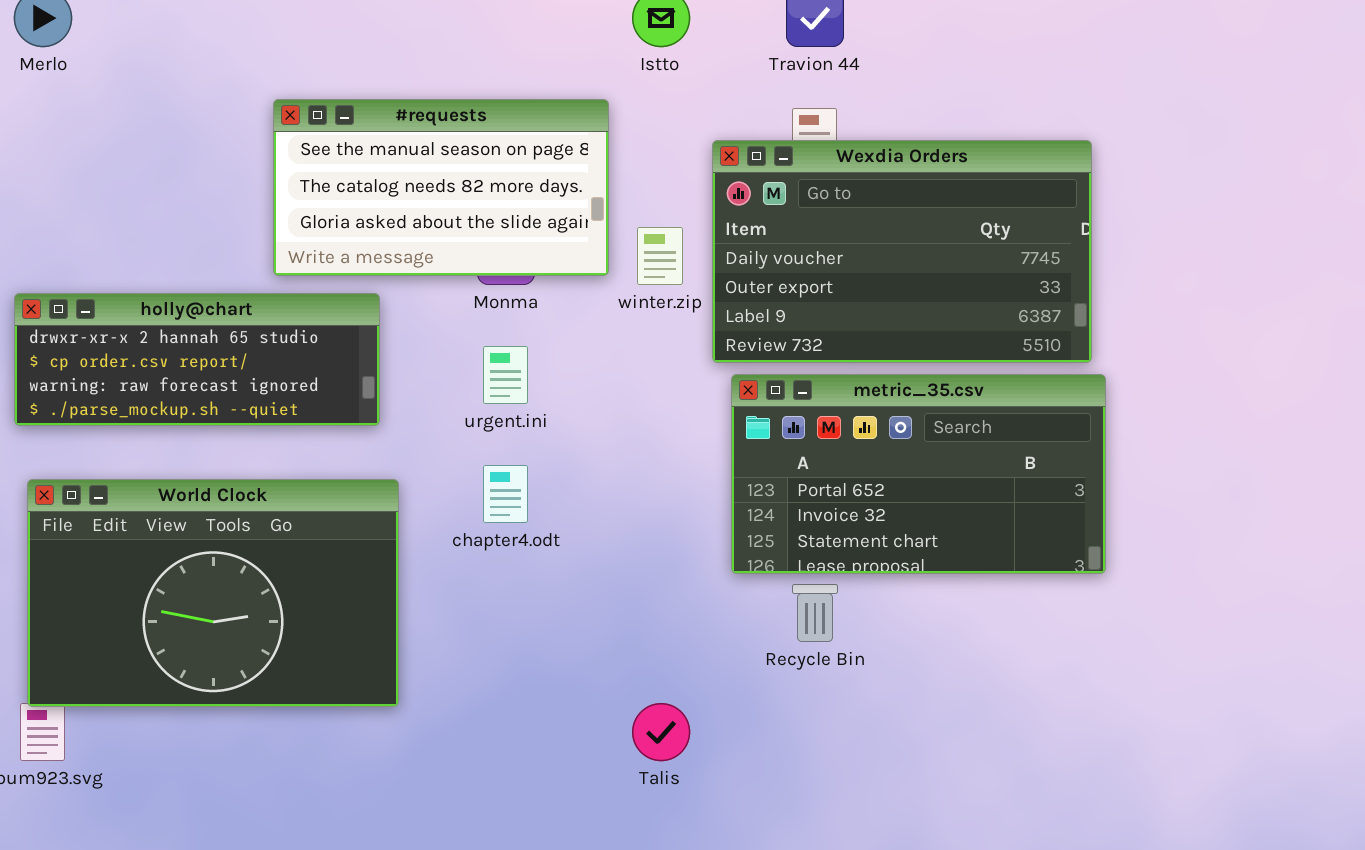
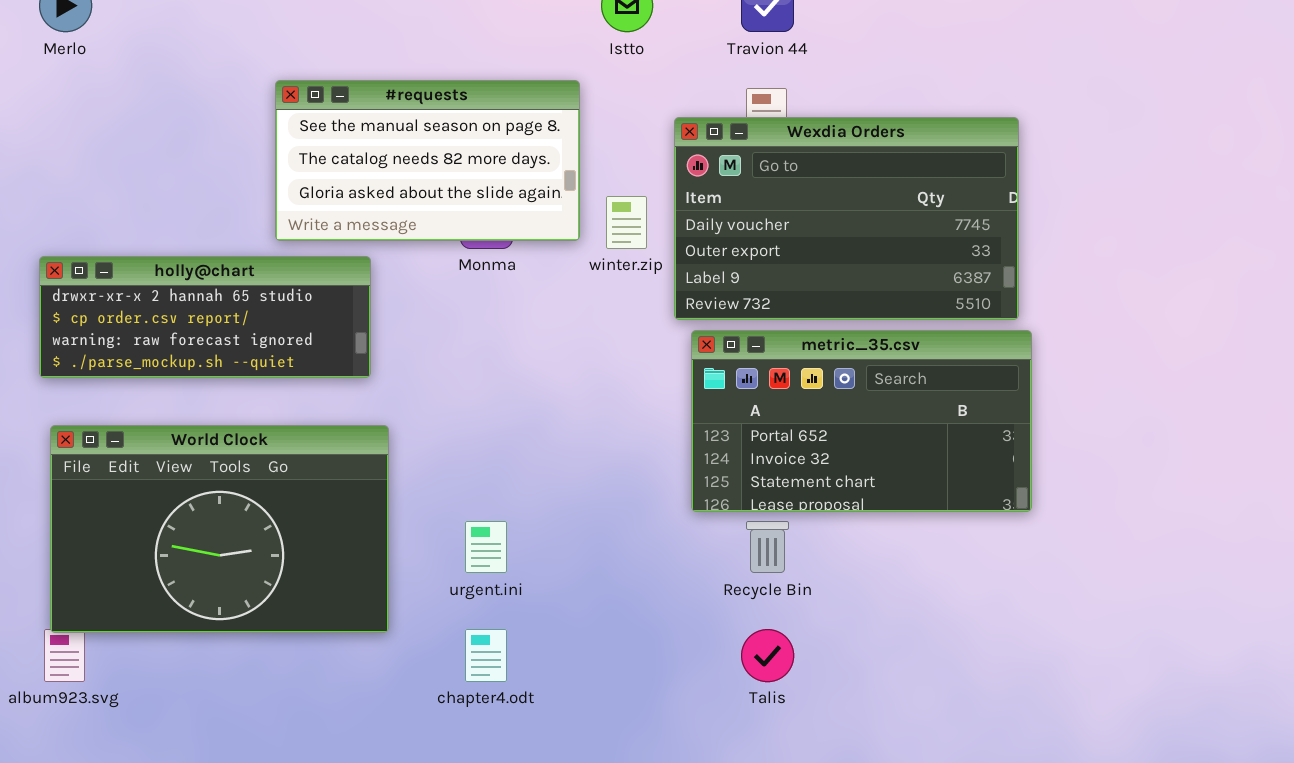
urgent.ini: [483,346,528,404] -> [465,521,507,573], moved
chapter4.odt: [483,465,528,523] -> [465,629,507,682], moved
Talis: [632,703,690,761] -> [741,629,794,682], moved

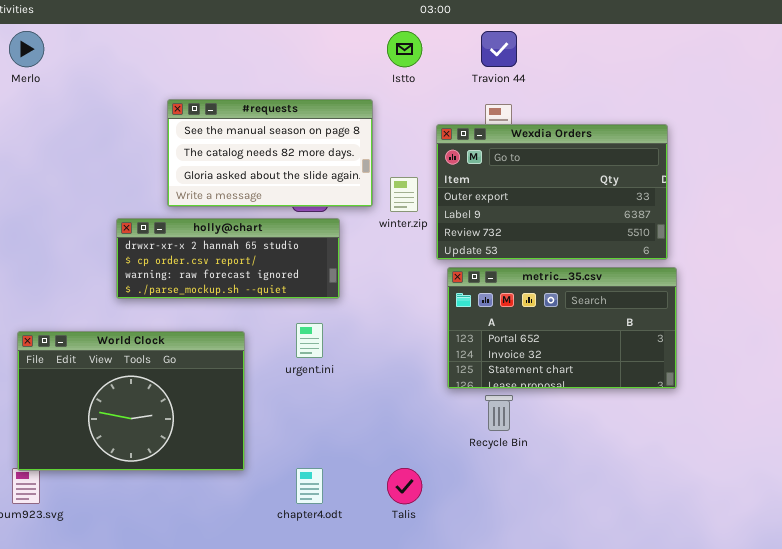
Wexdia Orders: [674,117,1019,320] -> [436,124,668,260], scrolled down 1 row
holly@chart: [39,256,371,378] -> [116,218,340,299], moved
urgent.ini: [465,521,507,573] -> [296,323,323,358], moved
Talis: [741,629,794,682] -> [387,468,422,504], moved

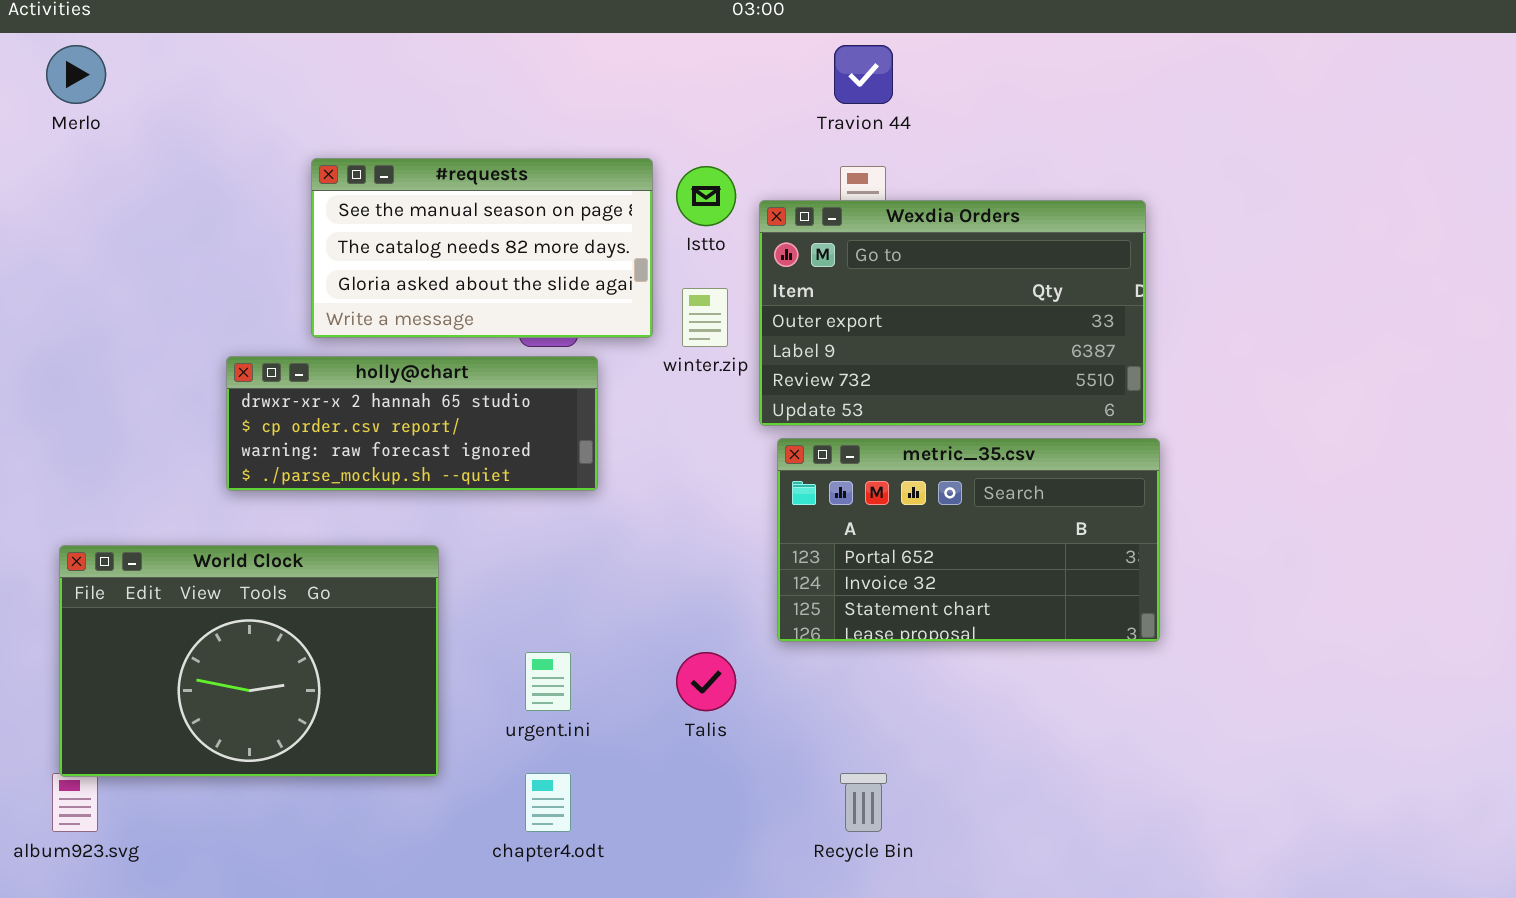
Istto: [387,31,422,67] -> [676,166,736,226], moved
urgent.ini: [296,323,323,358] -> [525,652,571,711], moved
Recycle Bin: [485,395,513,431] -> [840,773,887,832], moved
Talis: [387,468,422,504] -> [676,652,736,711], moved

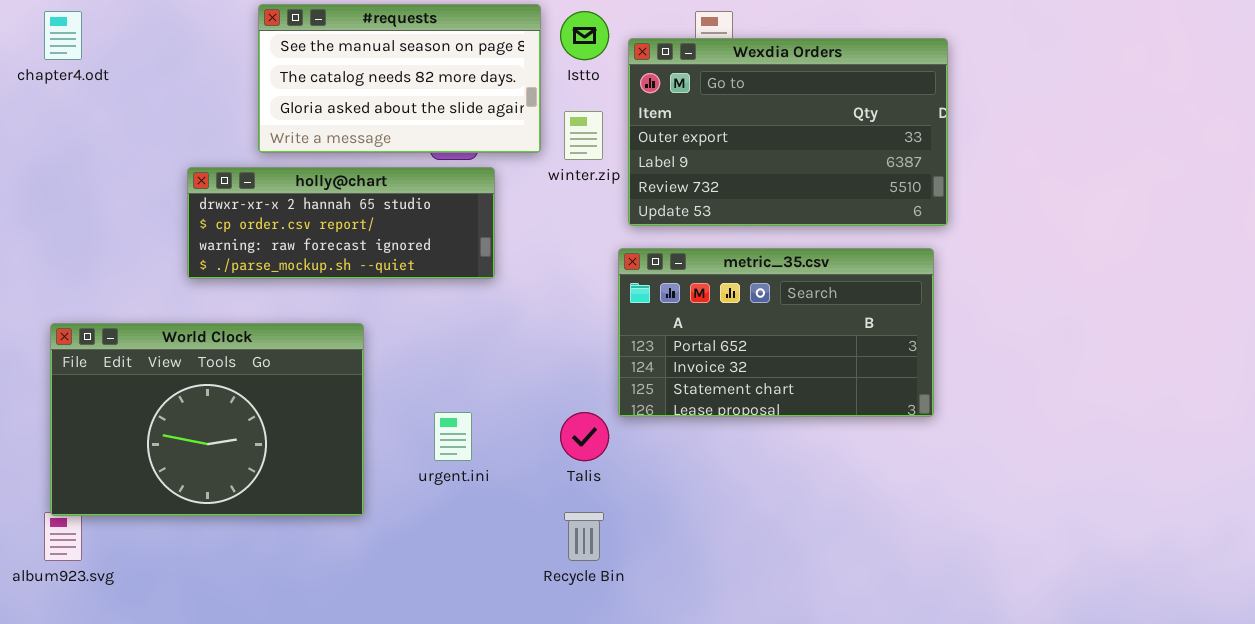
metric_35.csv: [777,438,1160,642] -> [618,248,934,417], moved
chapter4.odt: [525,773,571,832] -> [44,11,82,60], moved
Recycle Bin: [840,773,887,832] -> [564,512,604,561], moved

